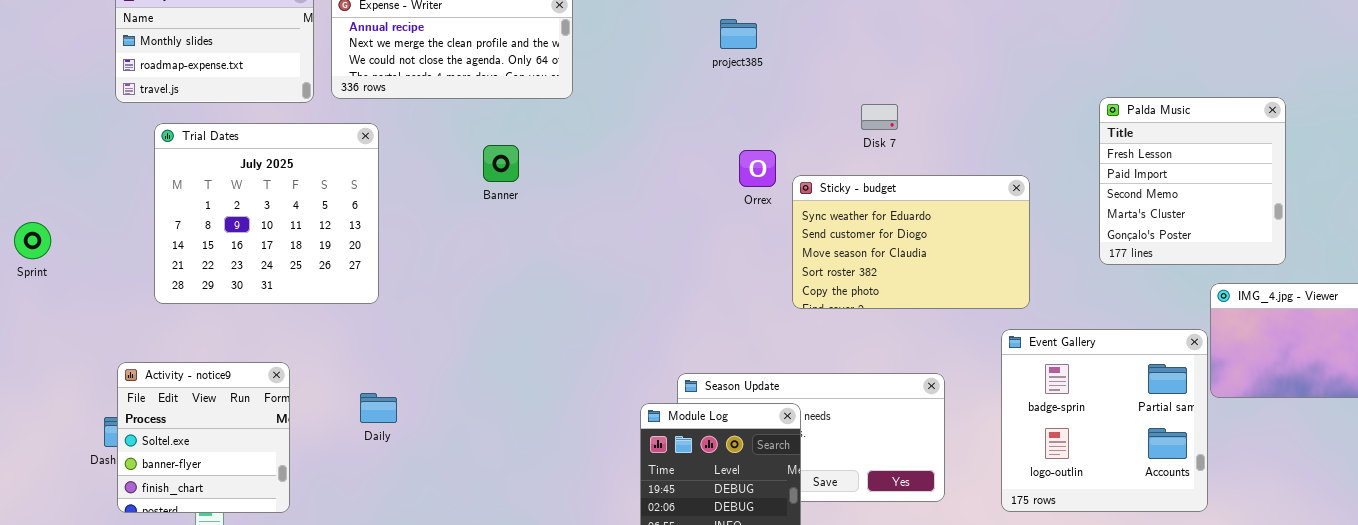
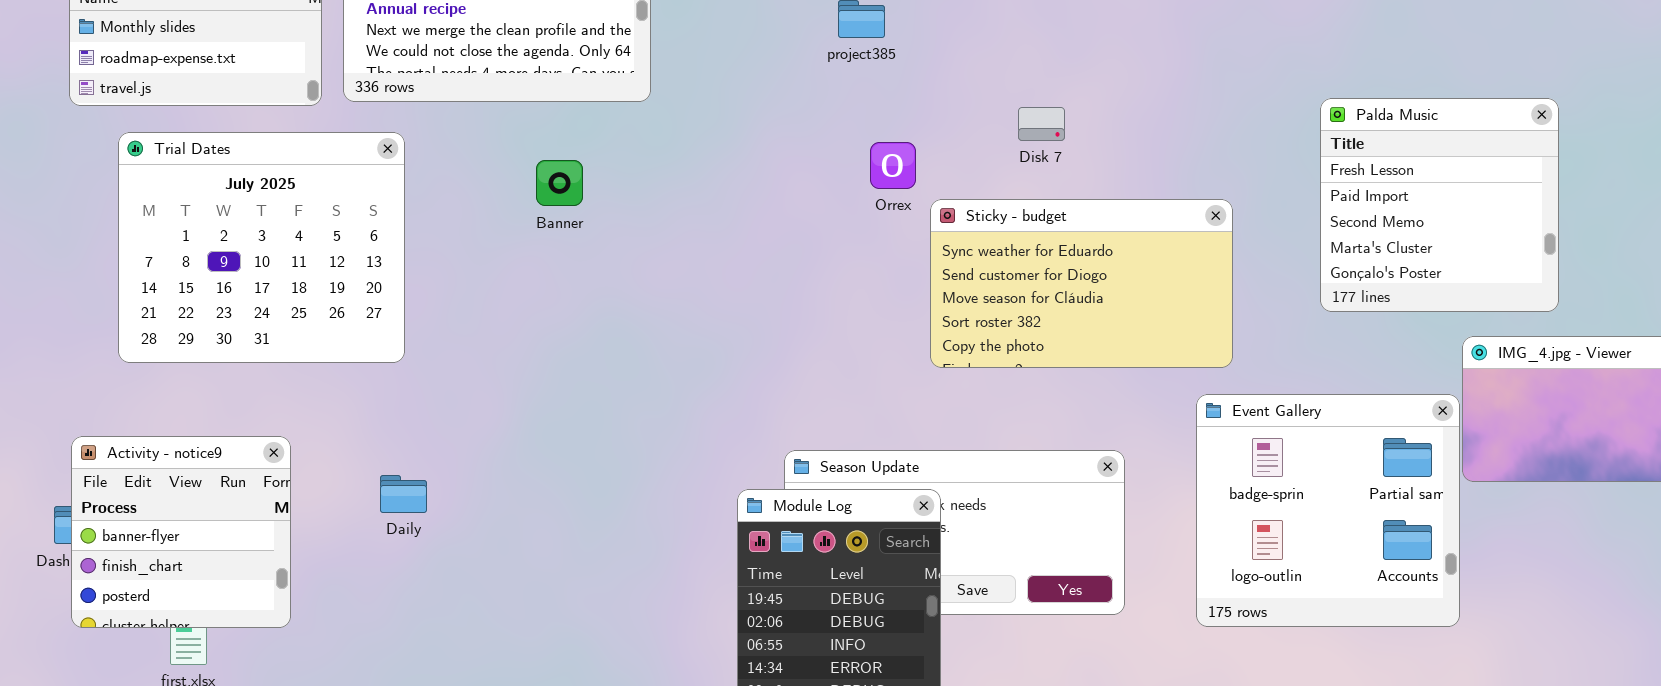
Orrex: [739,150,776,187] -> [870,142,916,189], moved
Activity - notice9: [117,362,290,513] -> [71,436,291,628], scrolled down 1 row

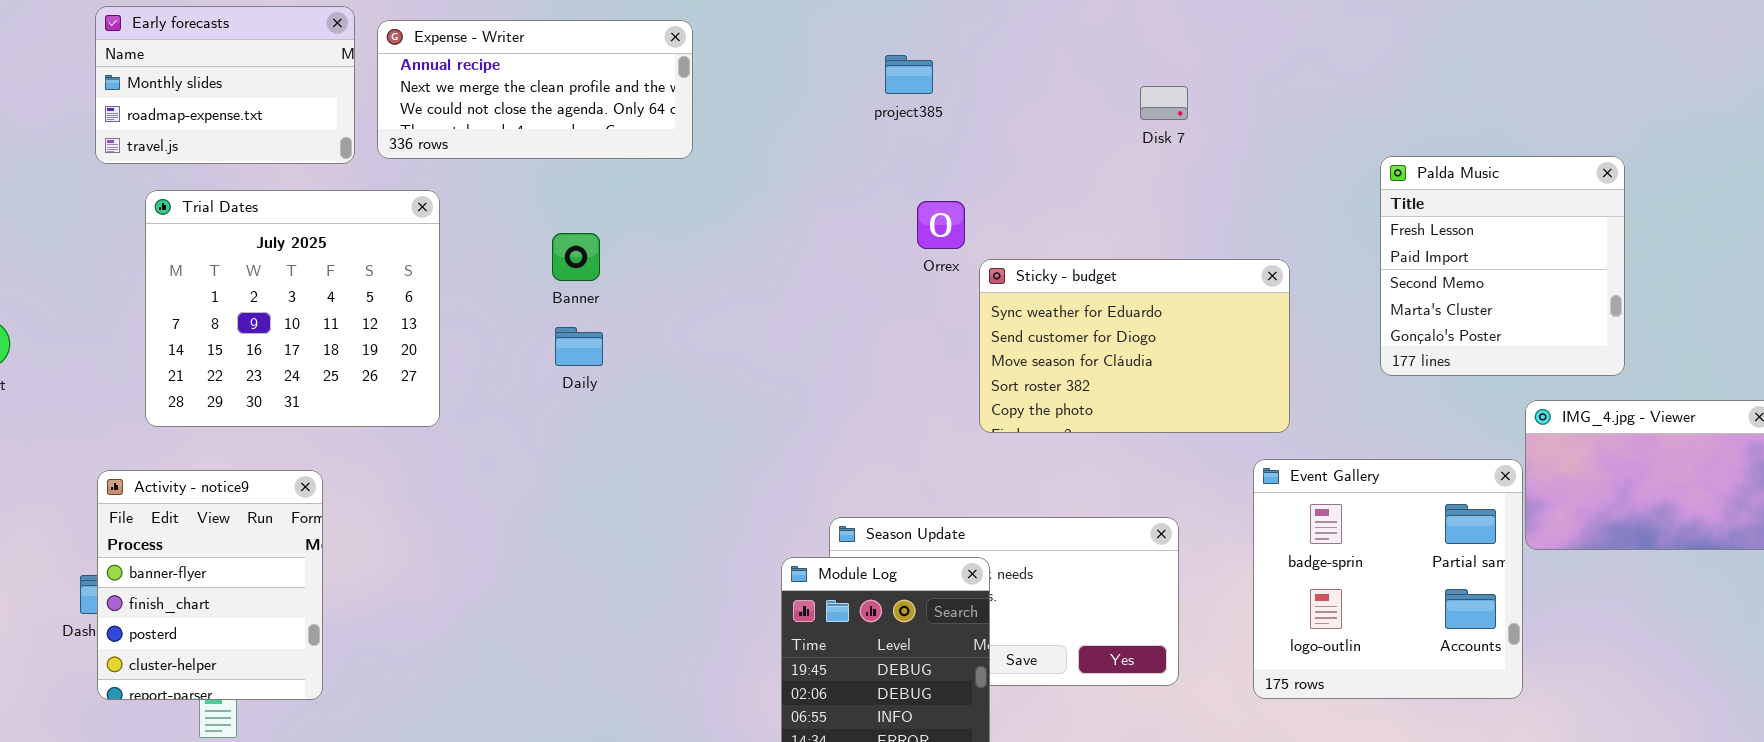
Disk 7: [1018,107,1065,141] -> [1140,86,1188,120], moved
Banner: [536,160,583,206] -> [552,233,600,281], moved
Activity - notice9: [71,436,291,628] -> [97,470,323,700], resized
Daily: [380,475,427,513] -> [555,327,603,366], moved

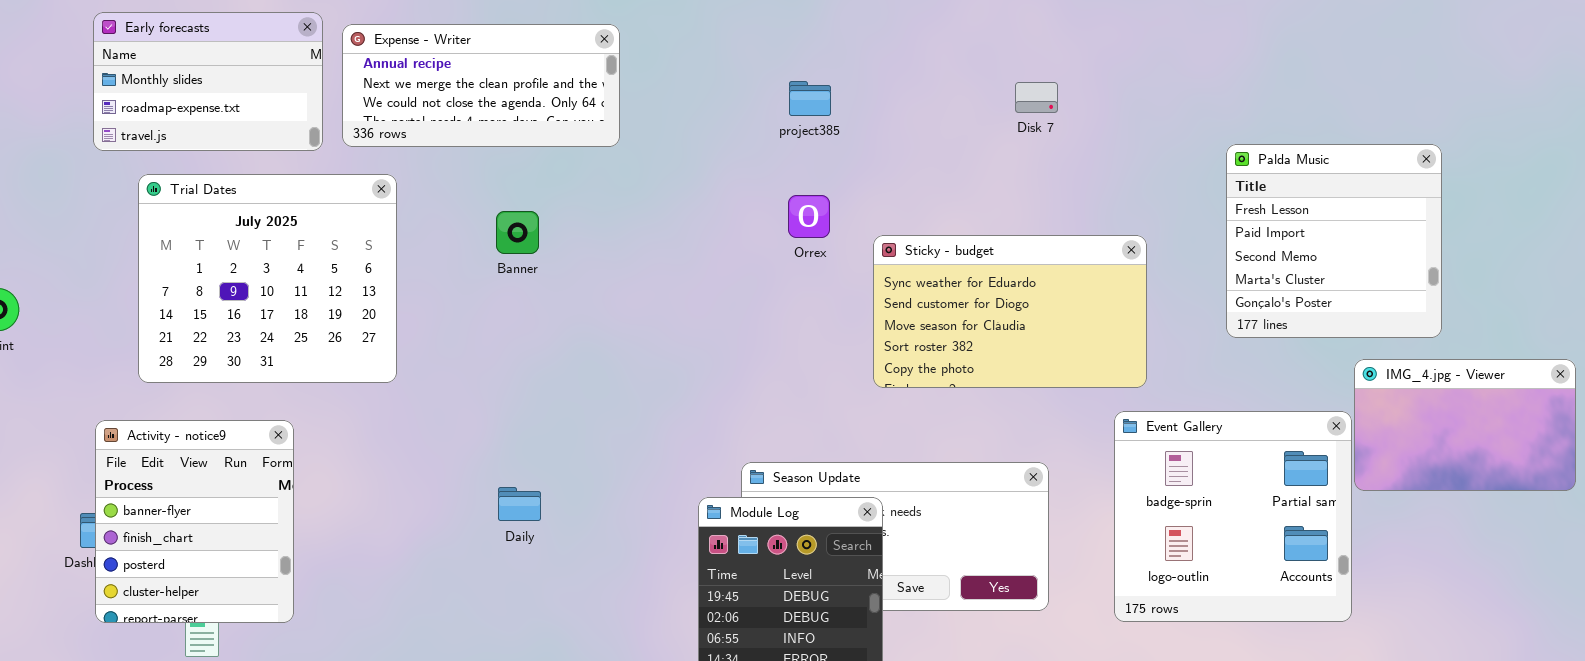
project385: [885,55,933,94] -> [789,81,831,116], moved
Orrex: [917,201,965,249] -> [788,195,830,238], moved
Daily: [555,327,603,366] -> [498,487,541,521], moved

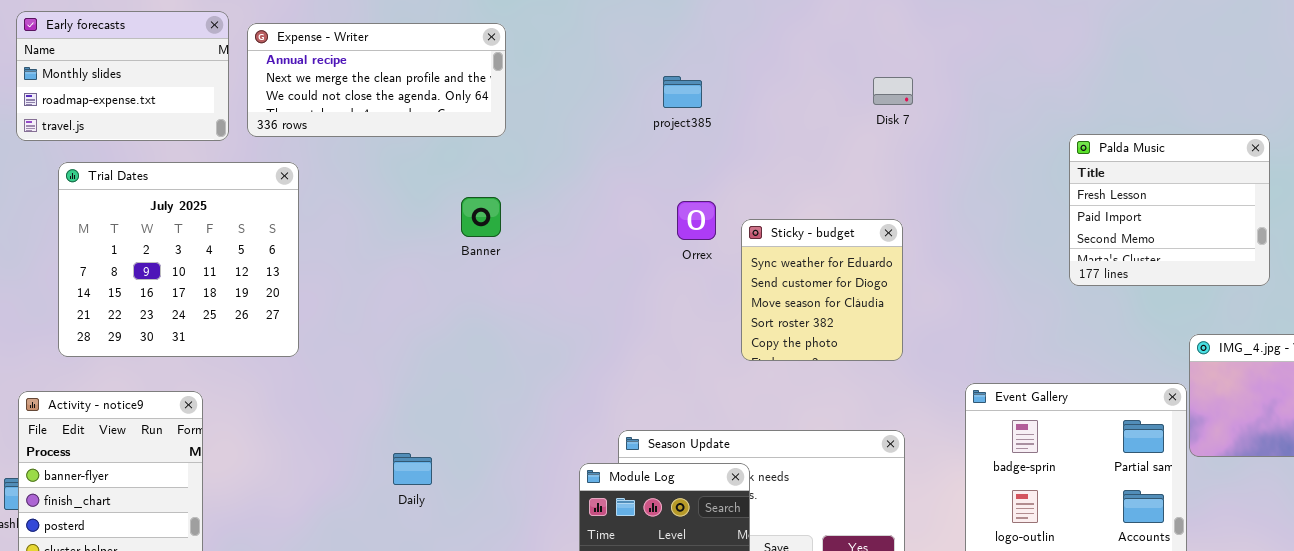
Palda Music: [1226,144,1442,338] -> [1069,134,1270,286], resized
Orrex: [788,195,830,238] -> [677,201,716,240], moved
Banner: [496,211,539,254] -> [461,197,501,237], moved
Sticky - budget: [873,235,1147,388] -> [741,219,903,361], resized

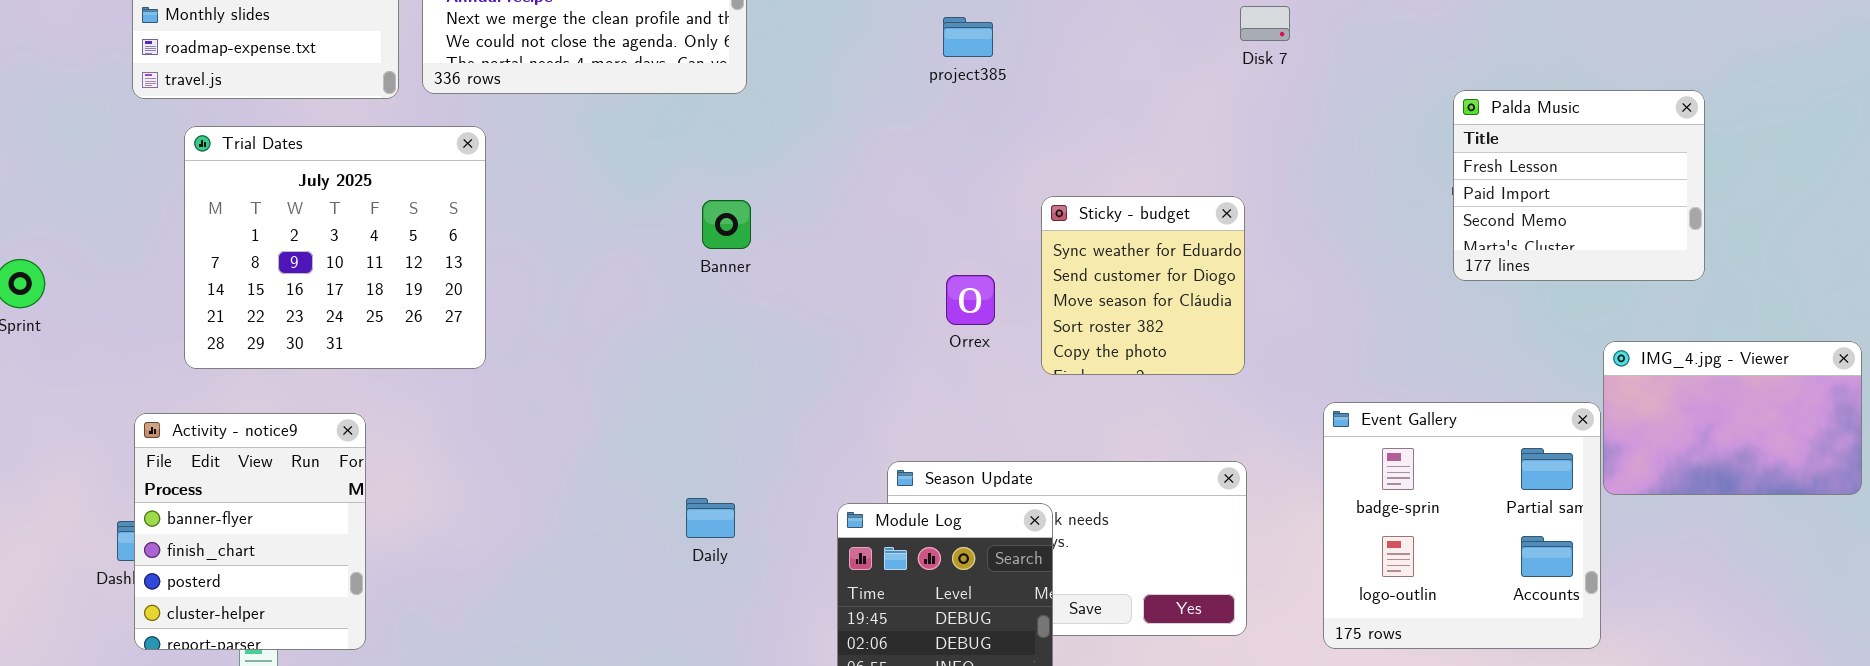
Disk 7: [873,77,913,105] -> [1240,6,1290,41], moved
Banner: [461,197,501,237] -> [702,200,751,249], moved
Orrex: [677,201,716,240] -> [946,275,995,325], moved
Daily: [393,453,432,485] -> [686,498,735,538], moved

